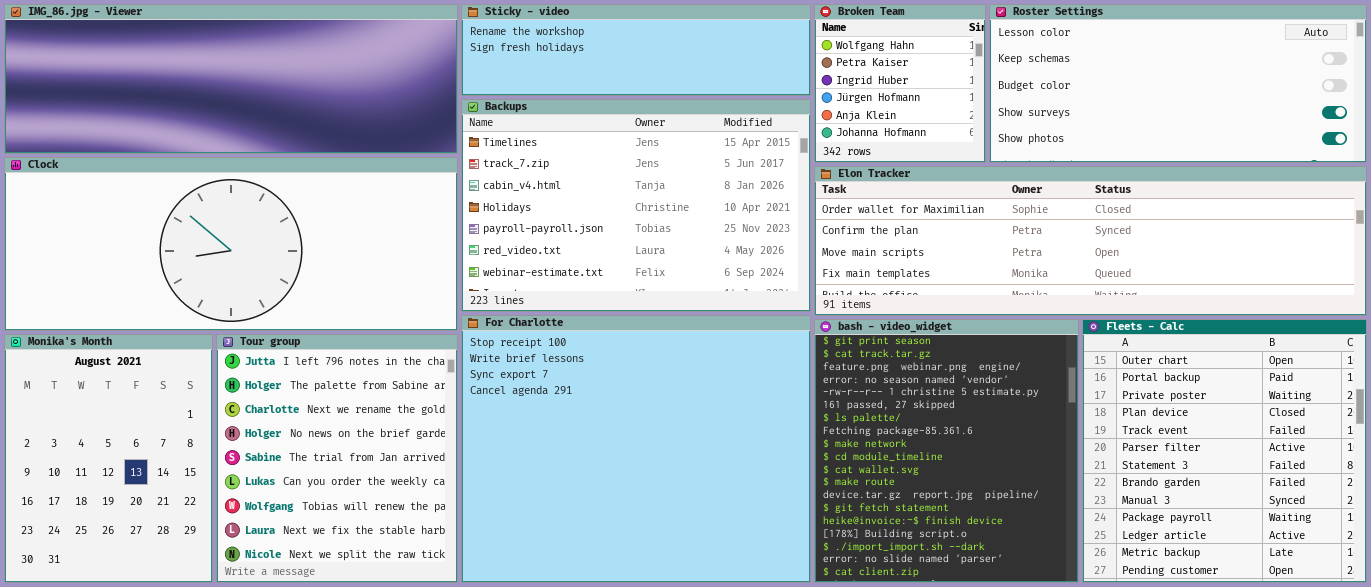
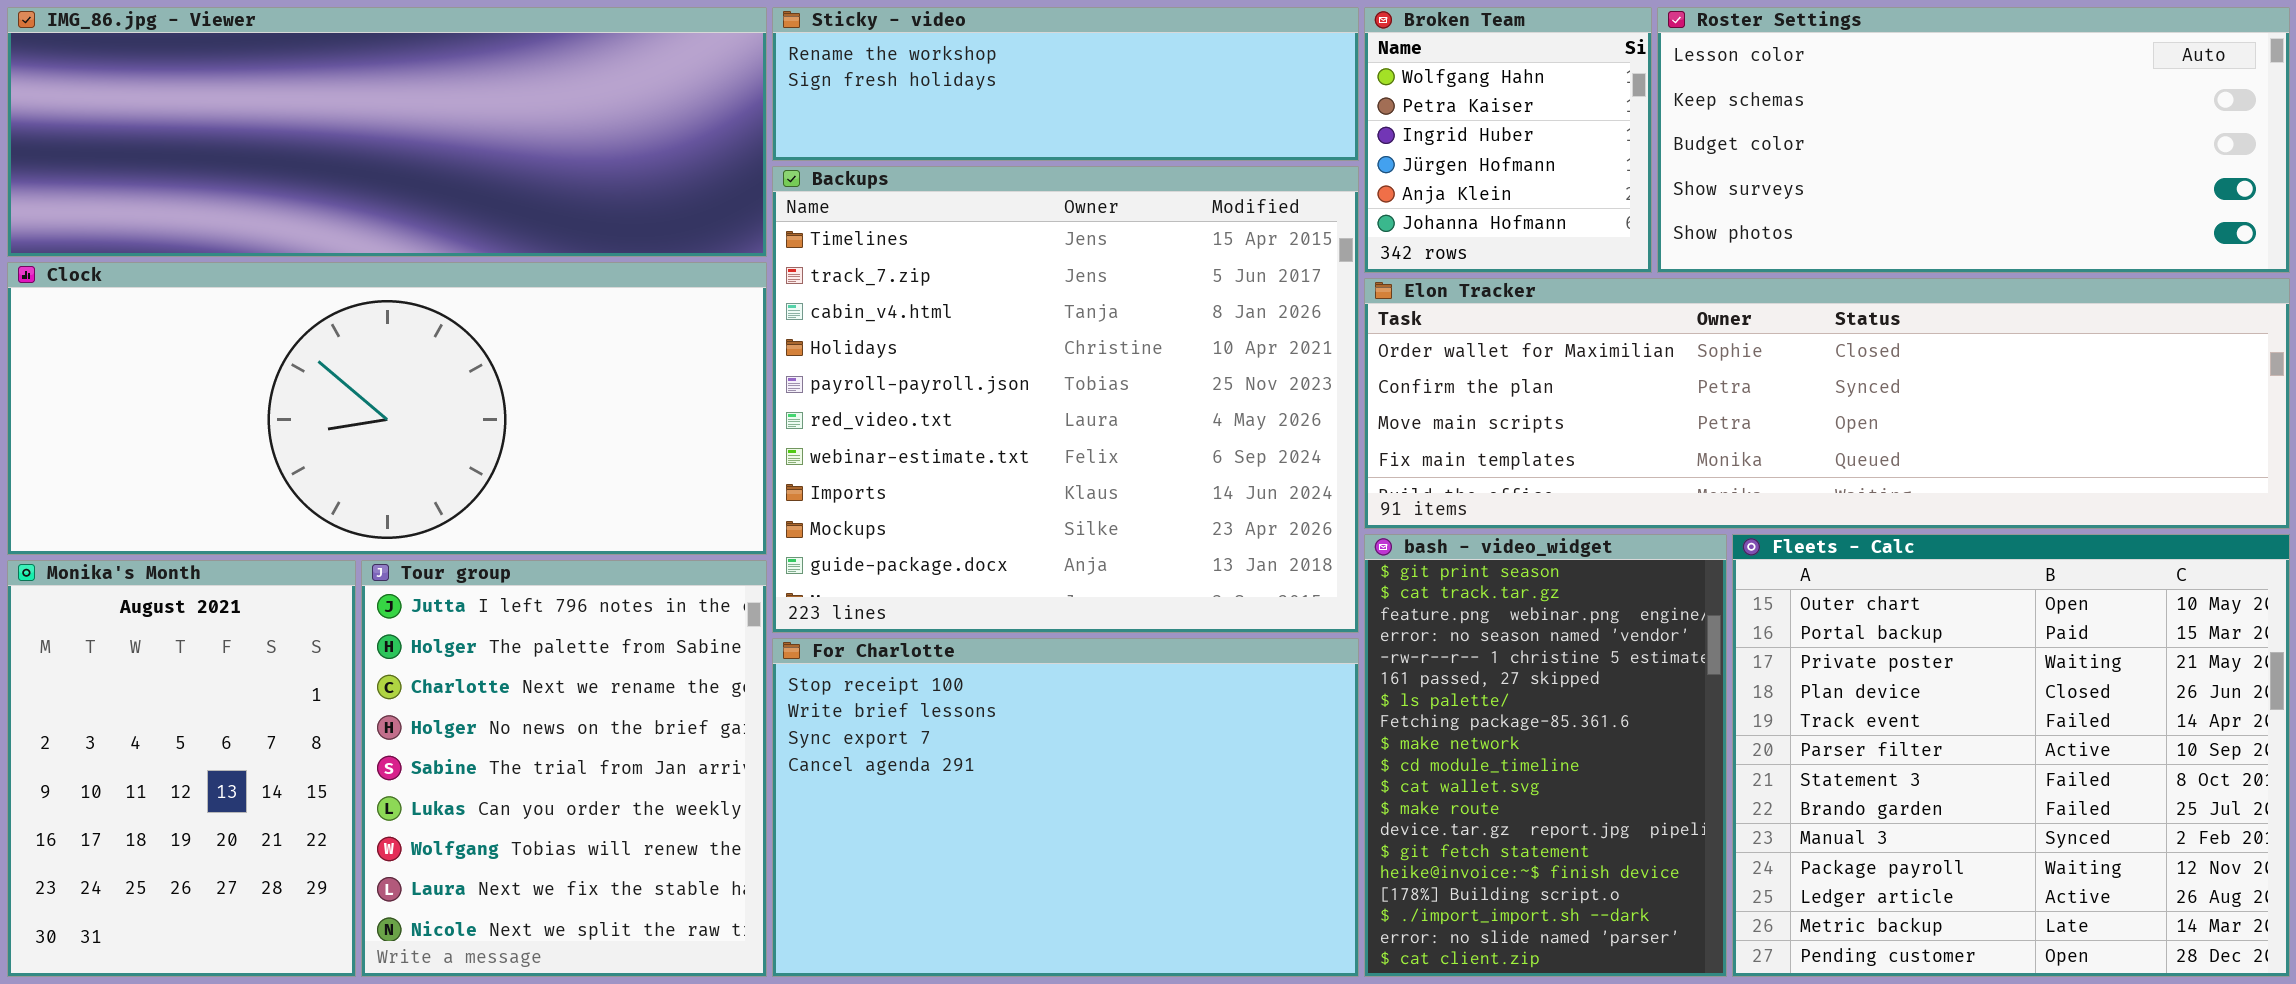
Backups: [461,99,811,312] -> [772,166,1359,633], resized
For Charlotte: [461,315,811,583] -> [772,638,1359,977], resized
bash - video_widget: [814,319,1079,583] -> [1364,534,1727,977], resized
Fleets - Calc: [1082,319,1367,583] -> [1732,534,2290,977], resized

